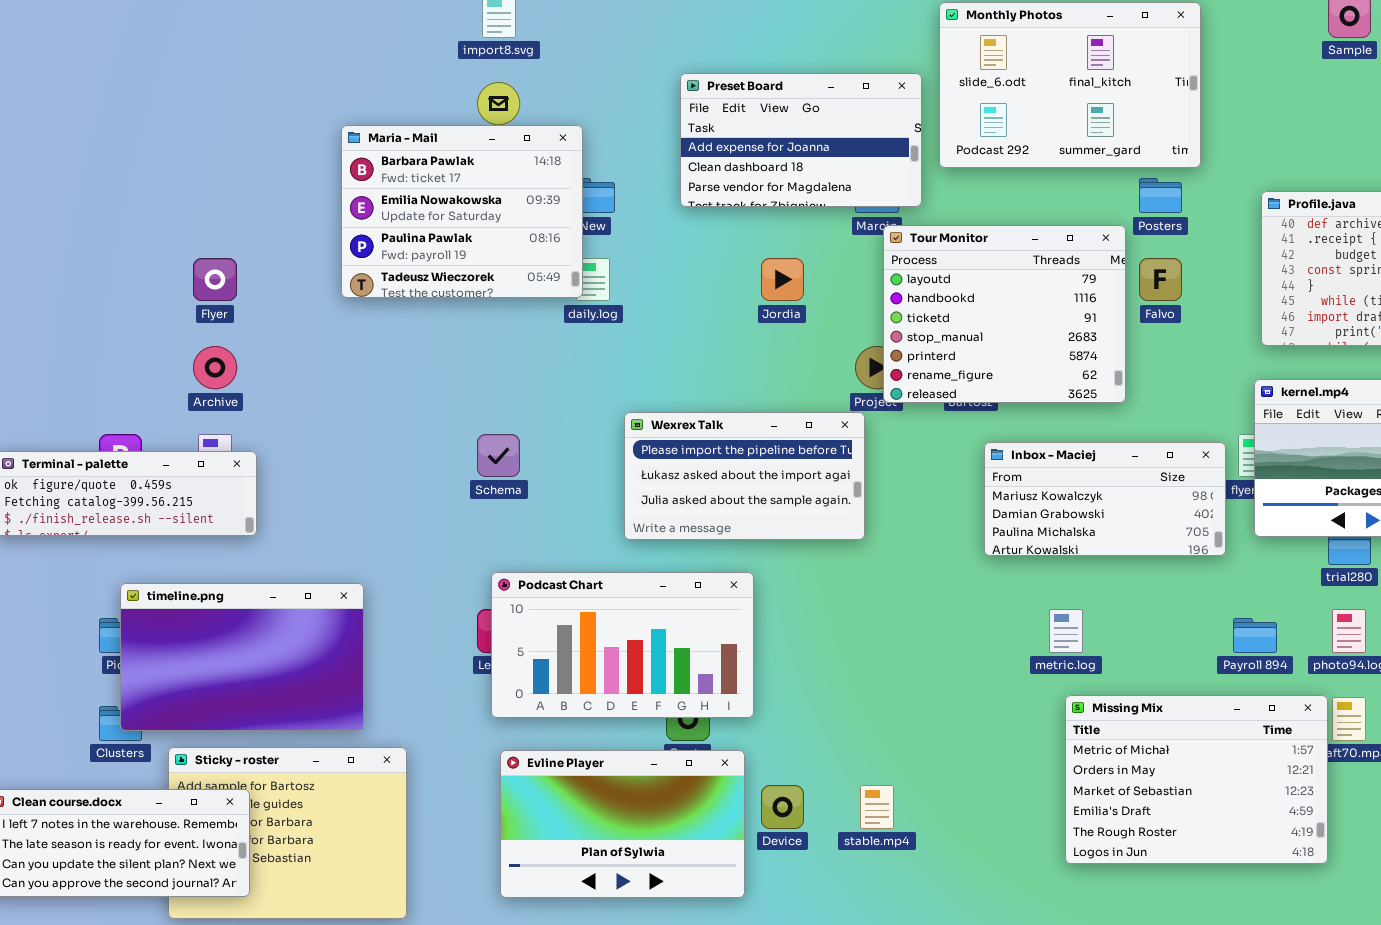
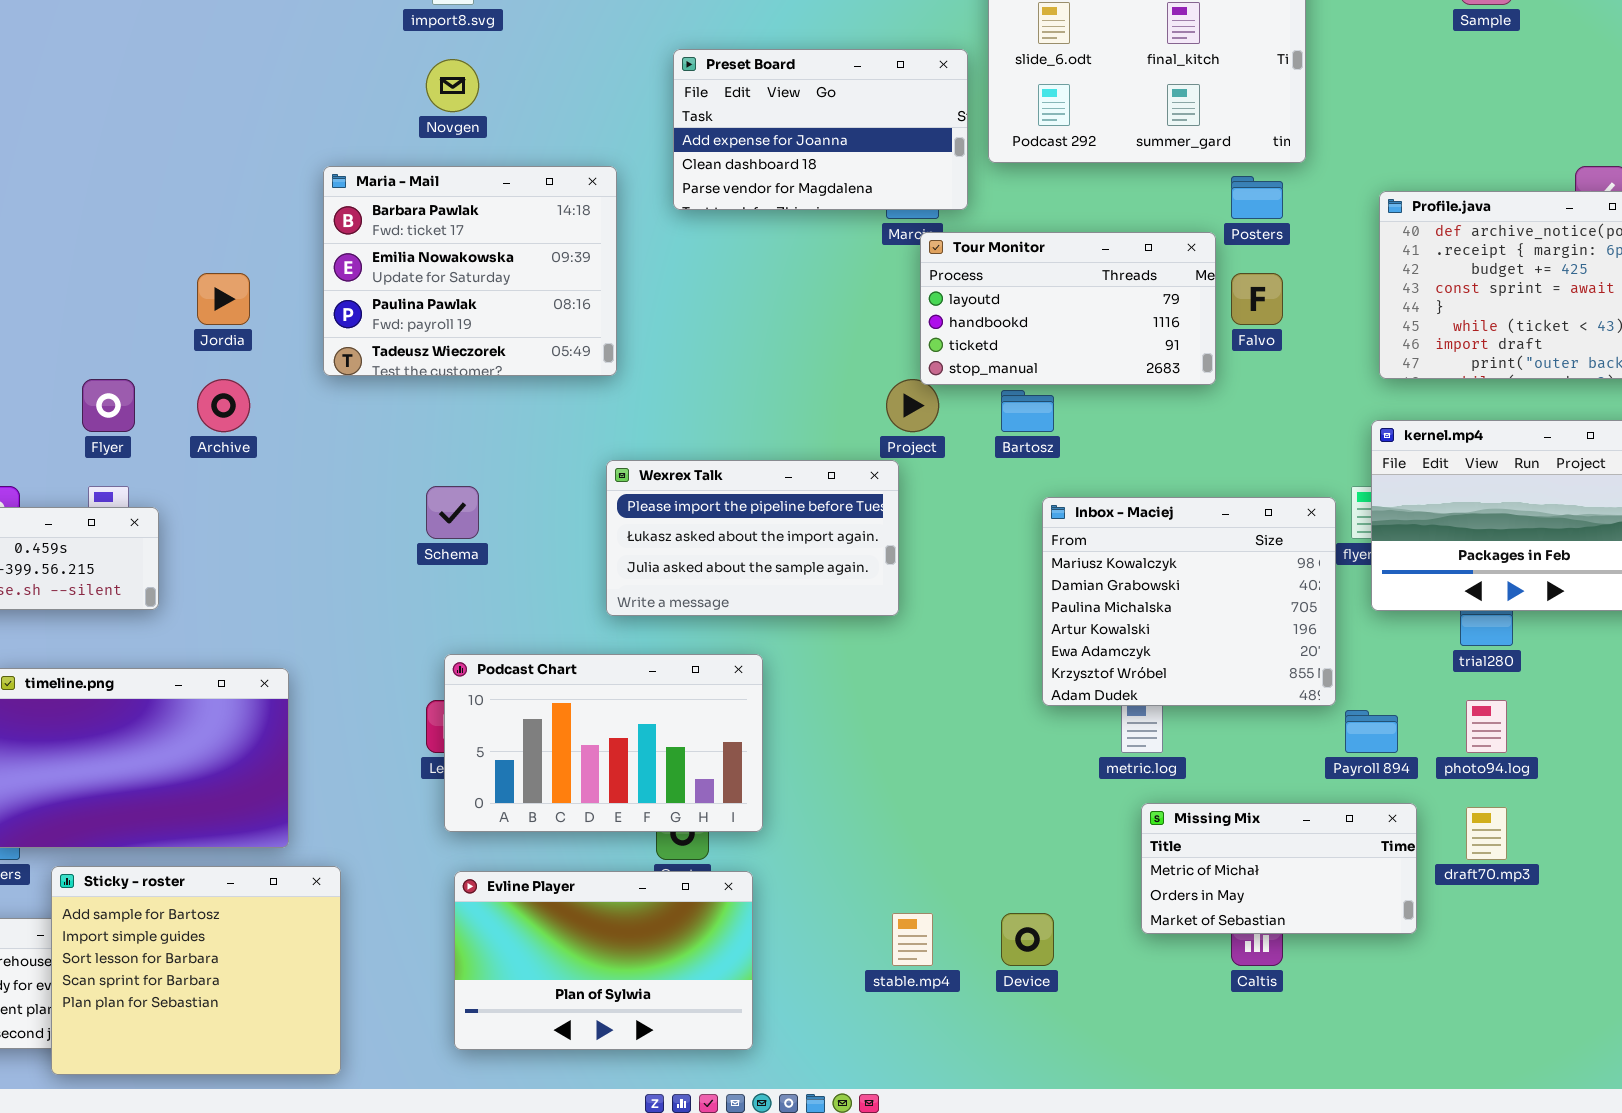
Maria - Mail: [341,125,583,298] -> [323,166,617,376], moved
Tour Monitor: [883,225,1126,403] -> [920,232,1216,385], resized
Flyer: [193,258,237,301] -> [82,379,135,432], moved
Jordia: [761,258,804,301] -> [197,273,250,325], moved
Archive: [193,346,237,389] -> [197,379,250,432], moved
Inbox - Maciej: [984,442,1226,556] -> [1042,497,1336,706], resized
Missing Mix: [1065,695,1328,864] -> [1141,803,1417,934], resized
Sticky - roster: [168,747,407,919] -> [51,866,341,1075], raised
Device: [761,785,804,829] -> [1001,913,1054,966], moved

